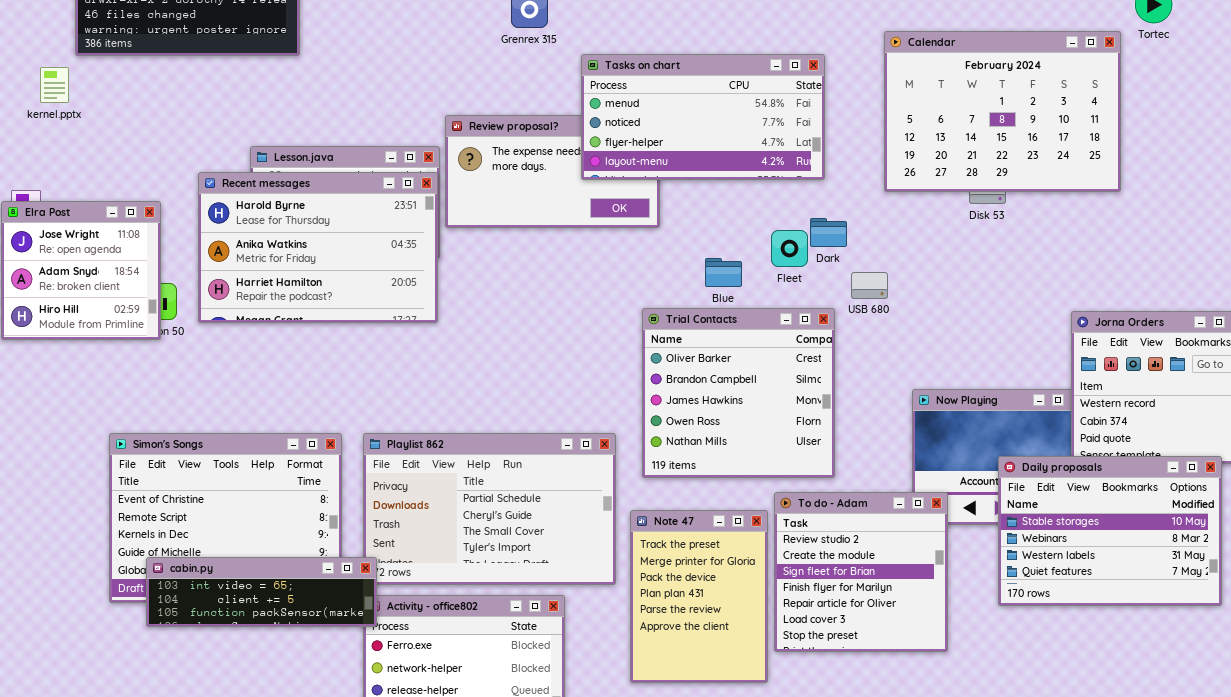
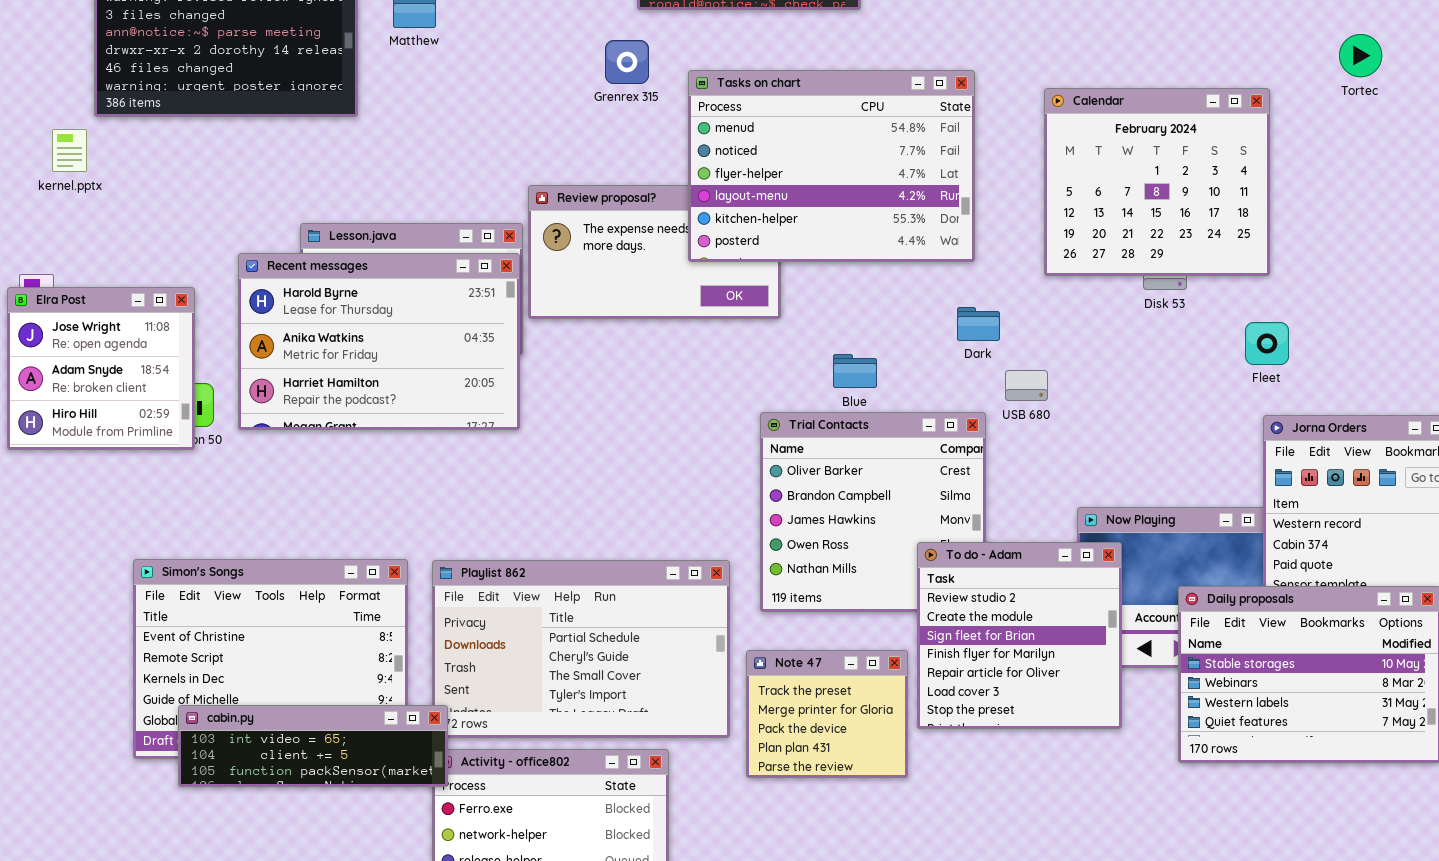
Calendar: [884,31,1121,192] -> [1044,88,1270,276], resized
Tasks on chart: [581,54,825,180] -> [688,70,975,262], resized
Fleet: [771,230,808,267] -> [1245,322,1289,365], moved
To do - Adam: [774,492,948,652] -> [917,542,1122,729], moved
Note 47: [630,510,768,683] -> [746,650,908,778], resized

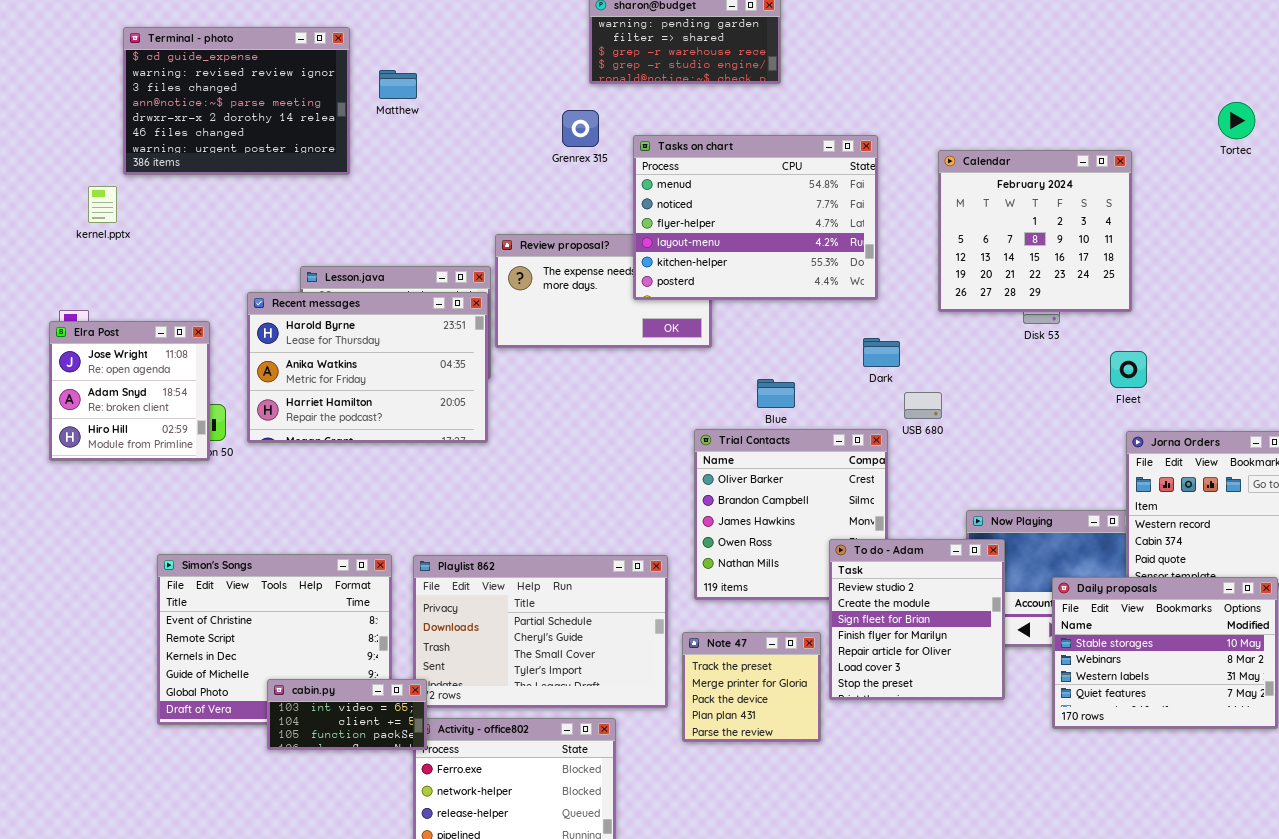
Tortec: [1339,34,1382,77] -> [1218,102,1255,139], moved
cabin.py: [178,705,448,787] -> [267,679,427,750], resized

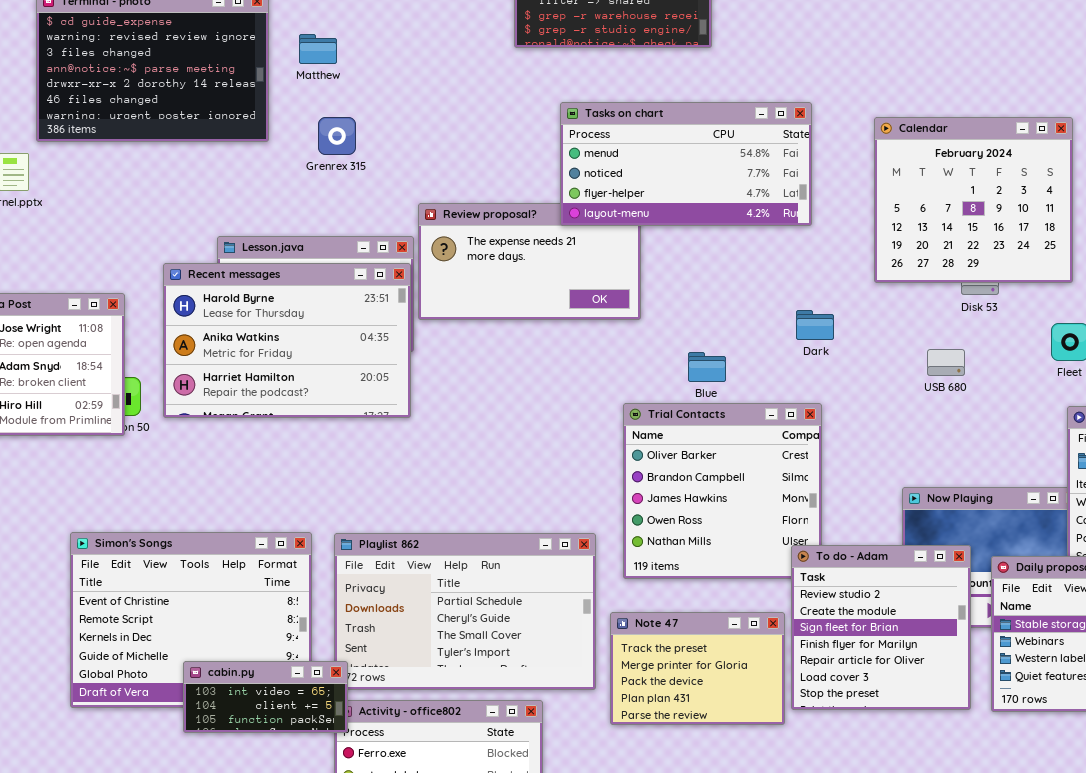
Grenrex 315: [562,110,599,147] -> [318,117,356,155], moved
Tasks on chart: [633,135,878,300] -> [560,102,812,226], resized
USB 680: [904,392,942,419] -> [927,349,965,376], moved
To do - Adam: [829,539,1005,700] -> [791,545,971,710], moved
Note 47: [682,632,821,742] -> [610,612,785,725], resized

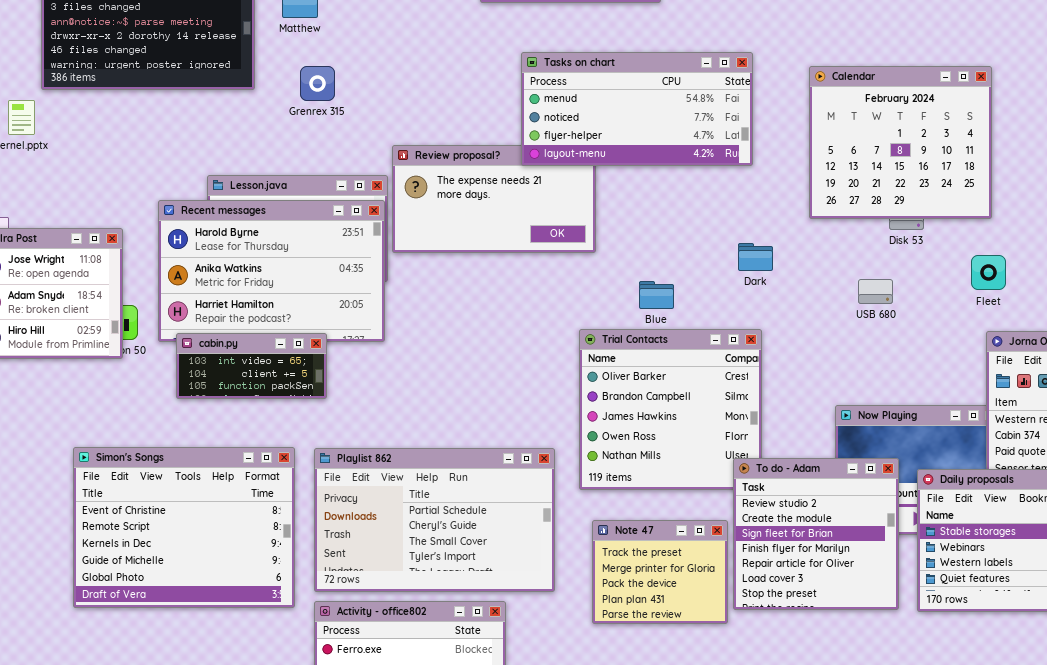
Note 47: [610,612,785,725] -> [592,520,728,624], resized
cabin.py: [183,661,348,733] -> [176,333,327,399], moved

